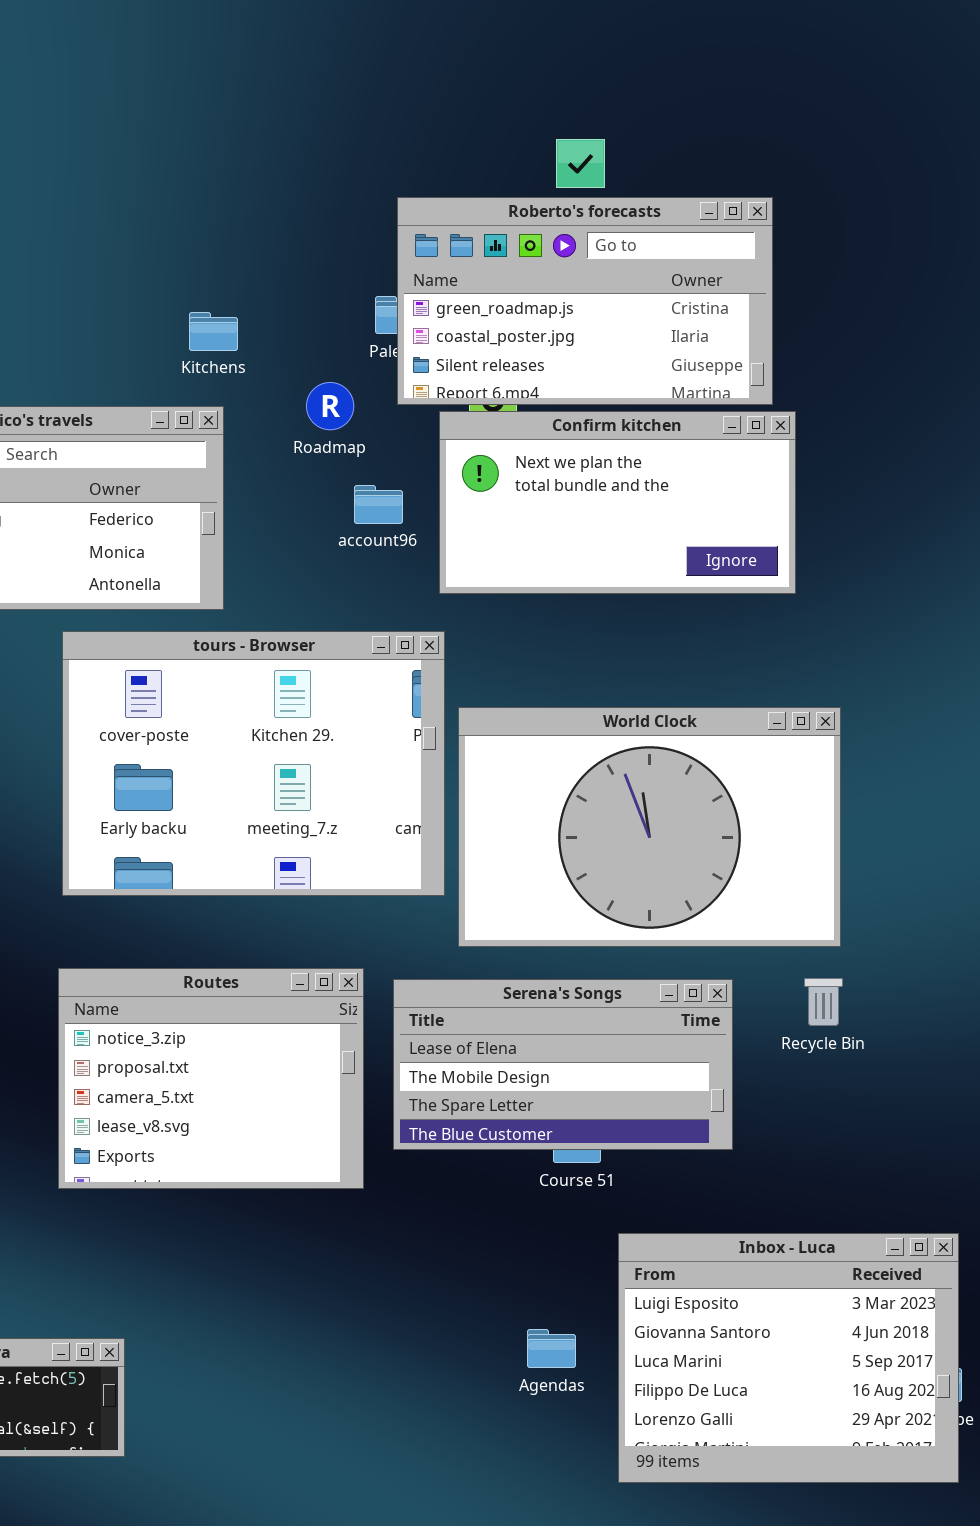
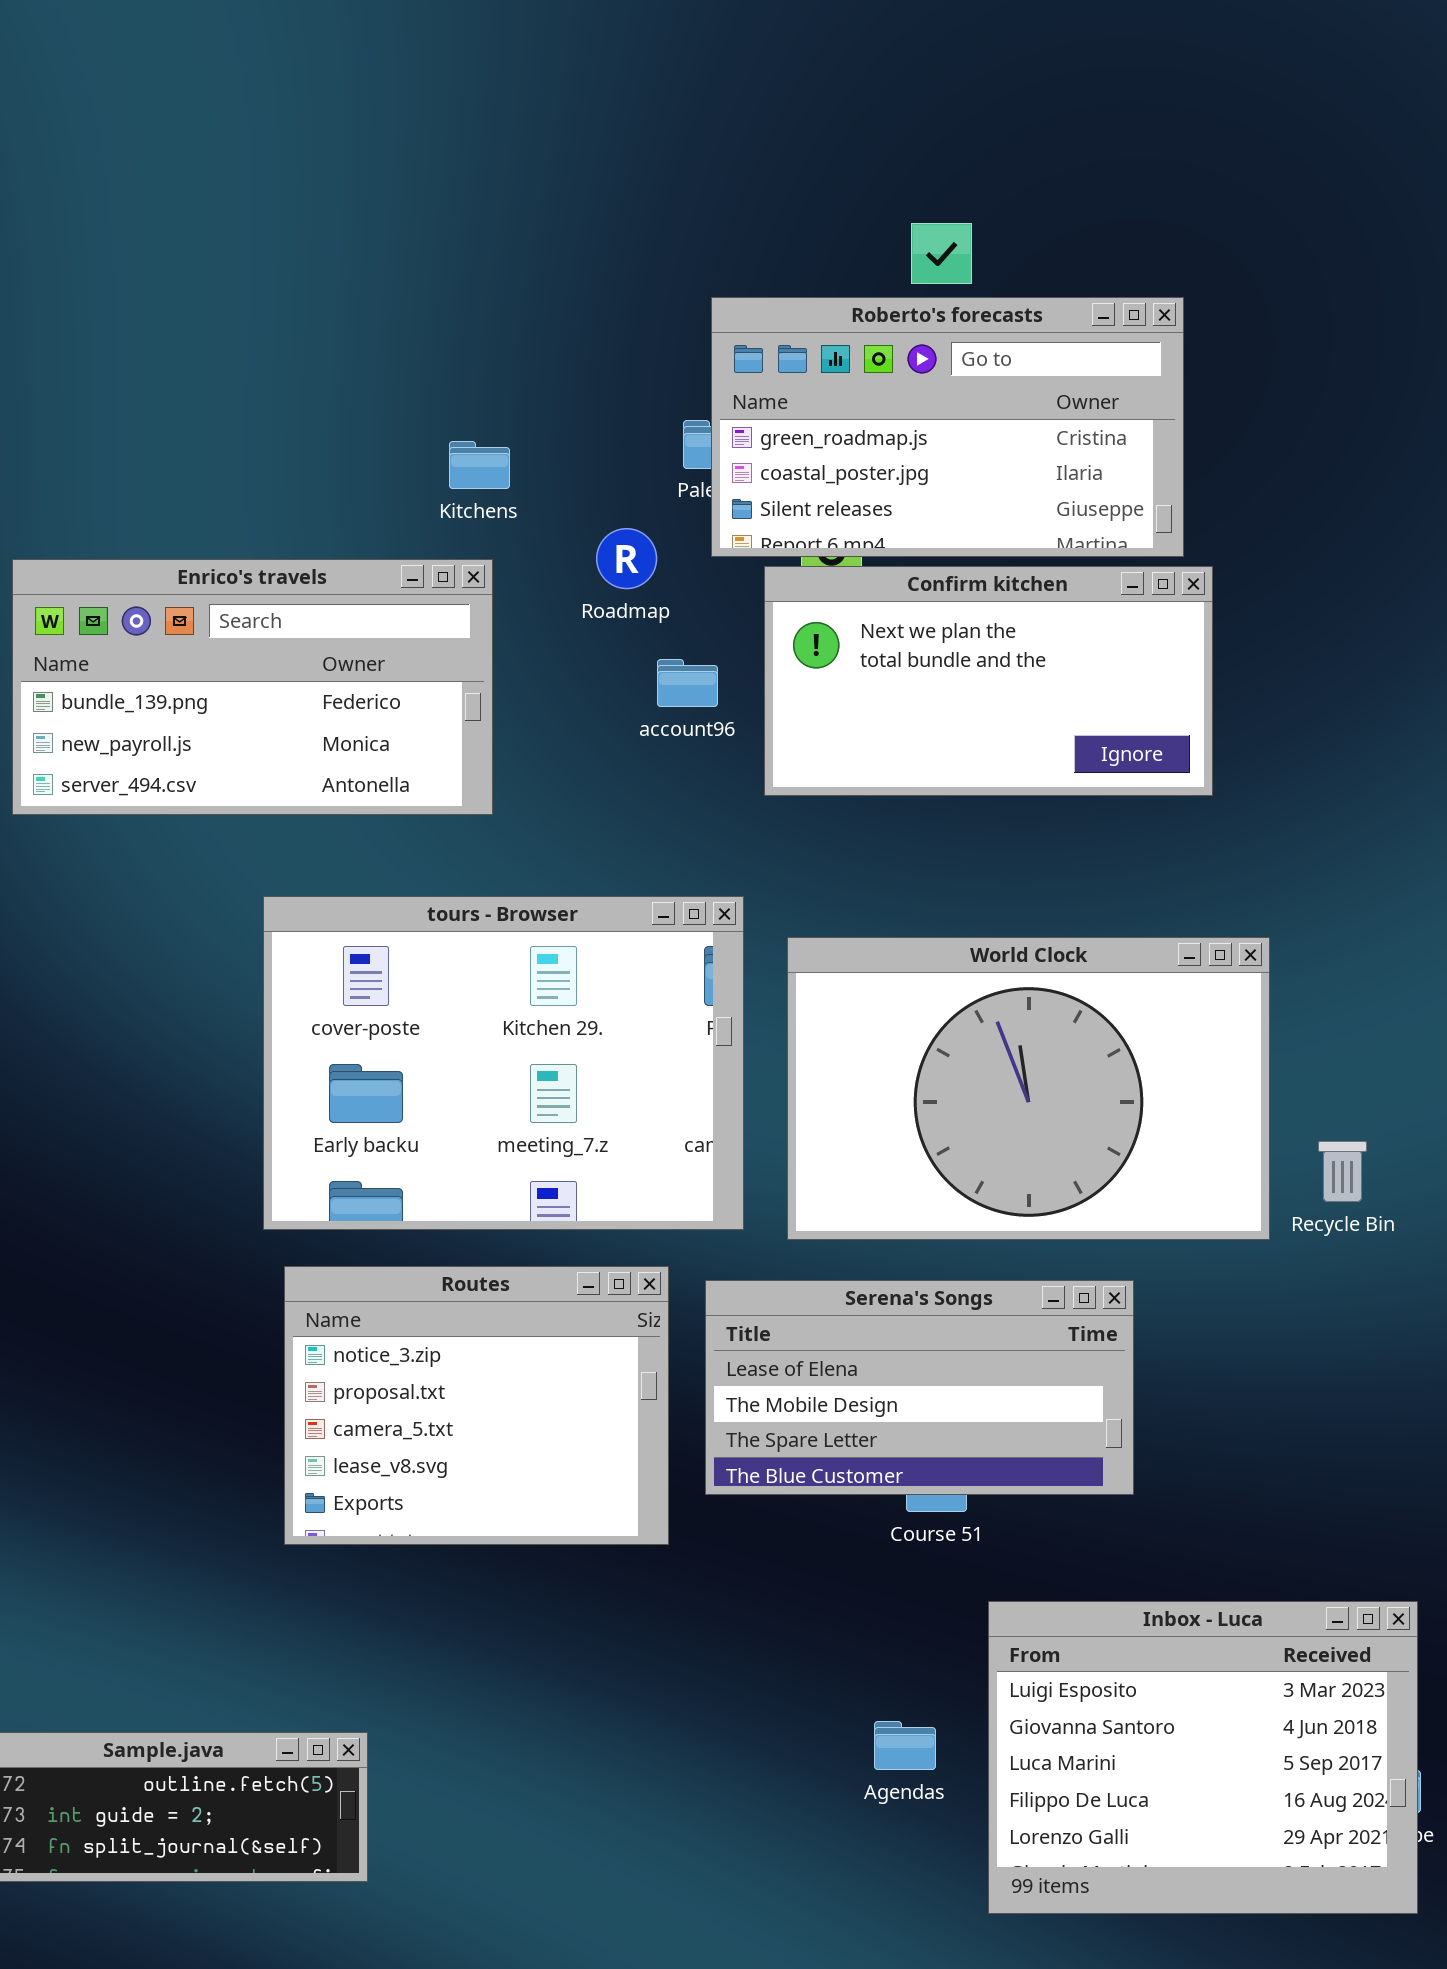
tours - Browser: [62,631,445,896] -> [263,896,744,1230], moved
Recycle Bin: [804,978,843,1026] -> [1318,1141,1367,1202], moved

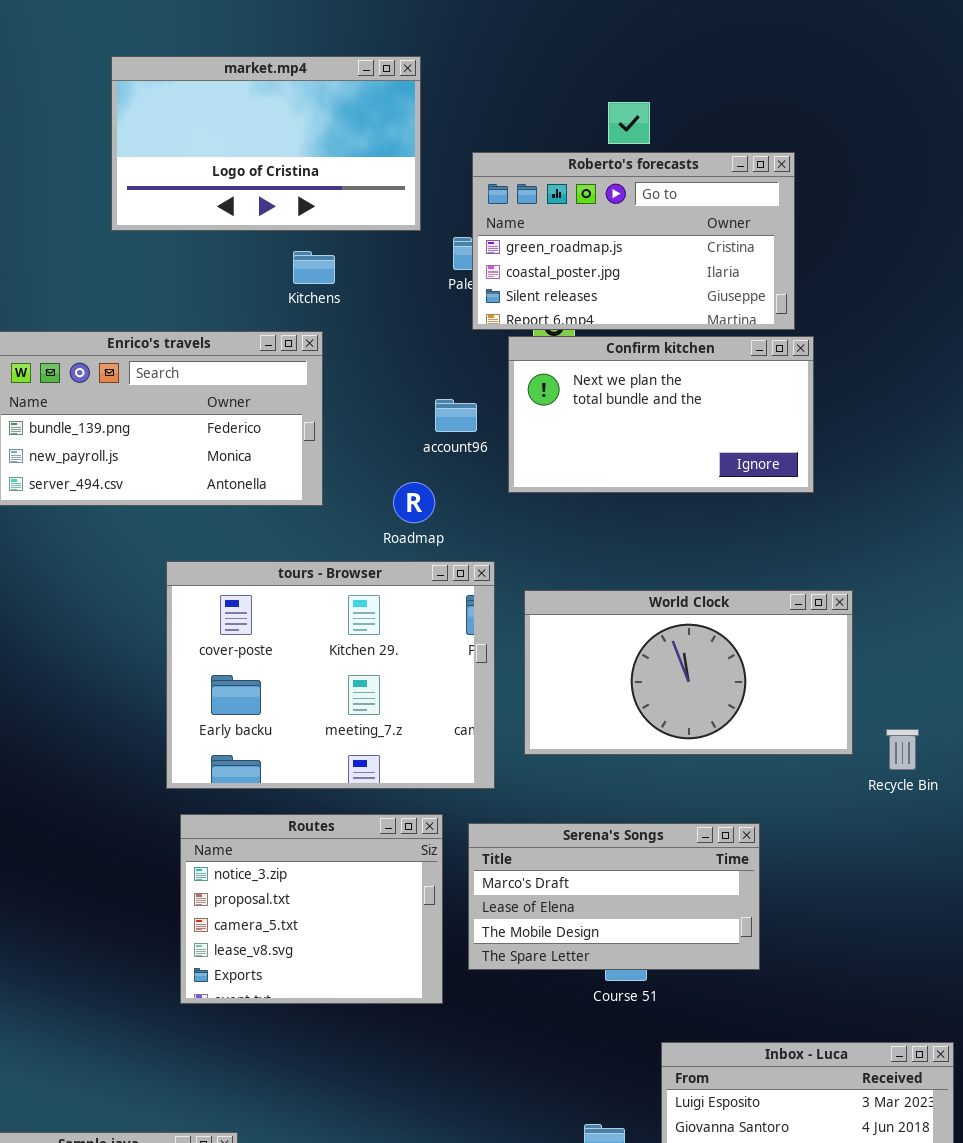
market.mp4: none -> [111,56,421,231], opened
Roadmap: [596,528,657,589] -> [393,482,435,523], moved
World Clock: [787,937,1270,1240] -> [524,590,853,755], resized
Serena's Songs: [705,1280,1134,1495] -> [468,823,760,970], scrolled up 1 row

